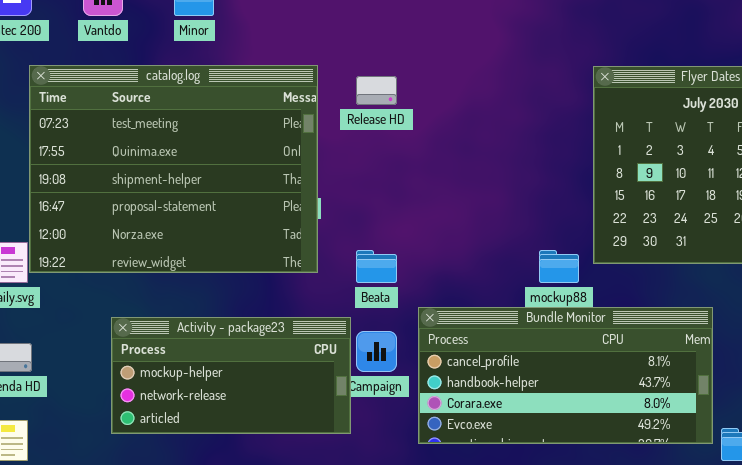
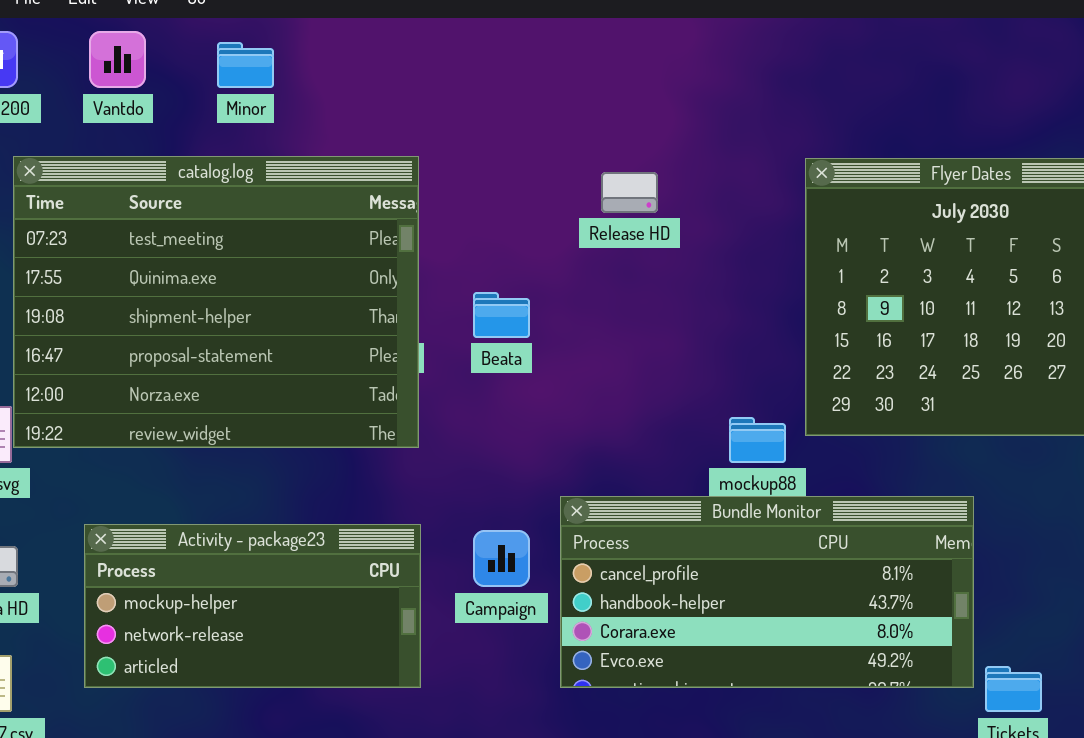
Release HD: [356,76,397,105] -> [601,172,658,213], moved
Beata: [356,250,397,283] -> [473,292,530,338], moved
Activity - package23: [111,317,351,434] -> [84,524,421,688], moved

